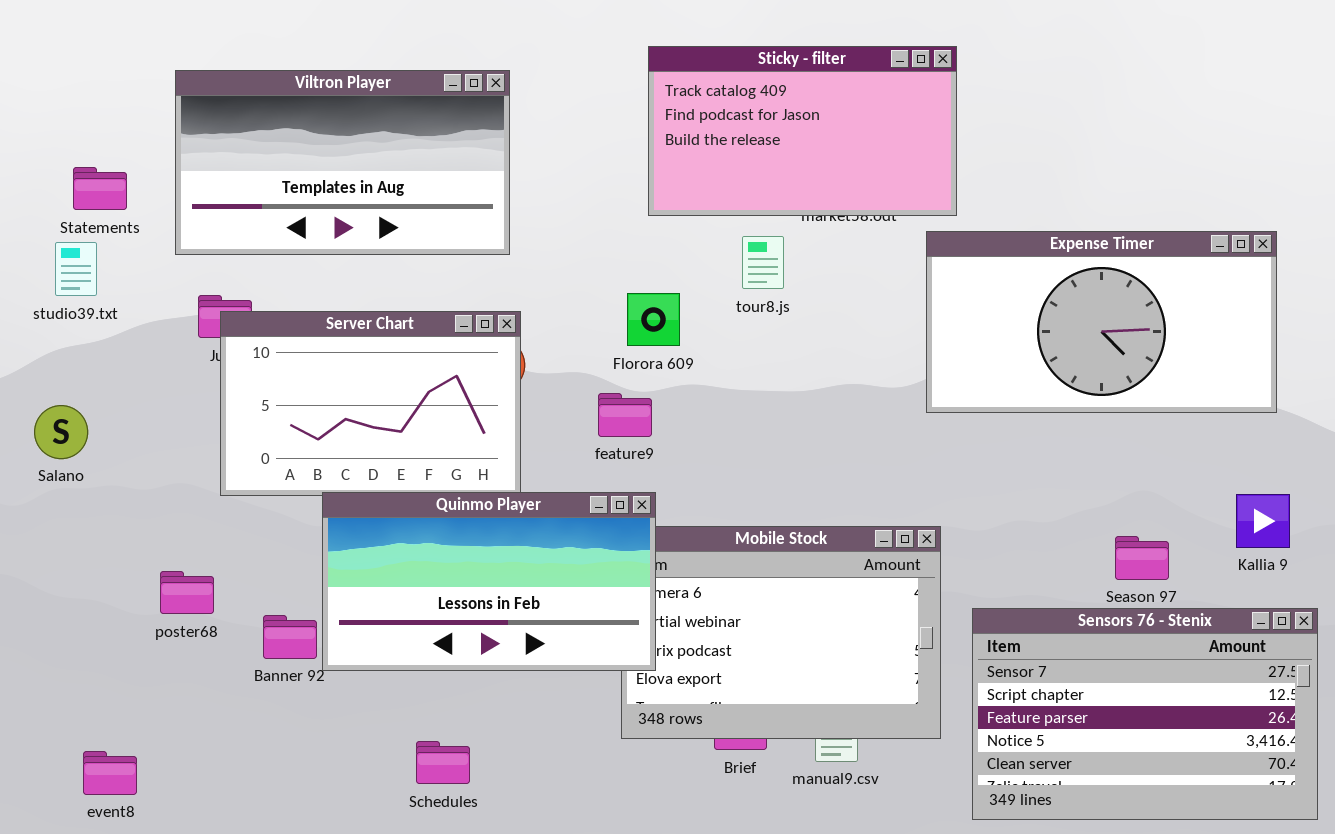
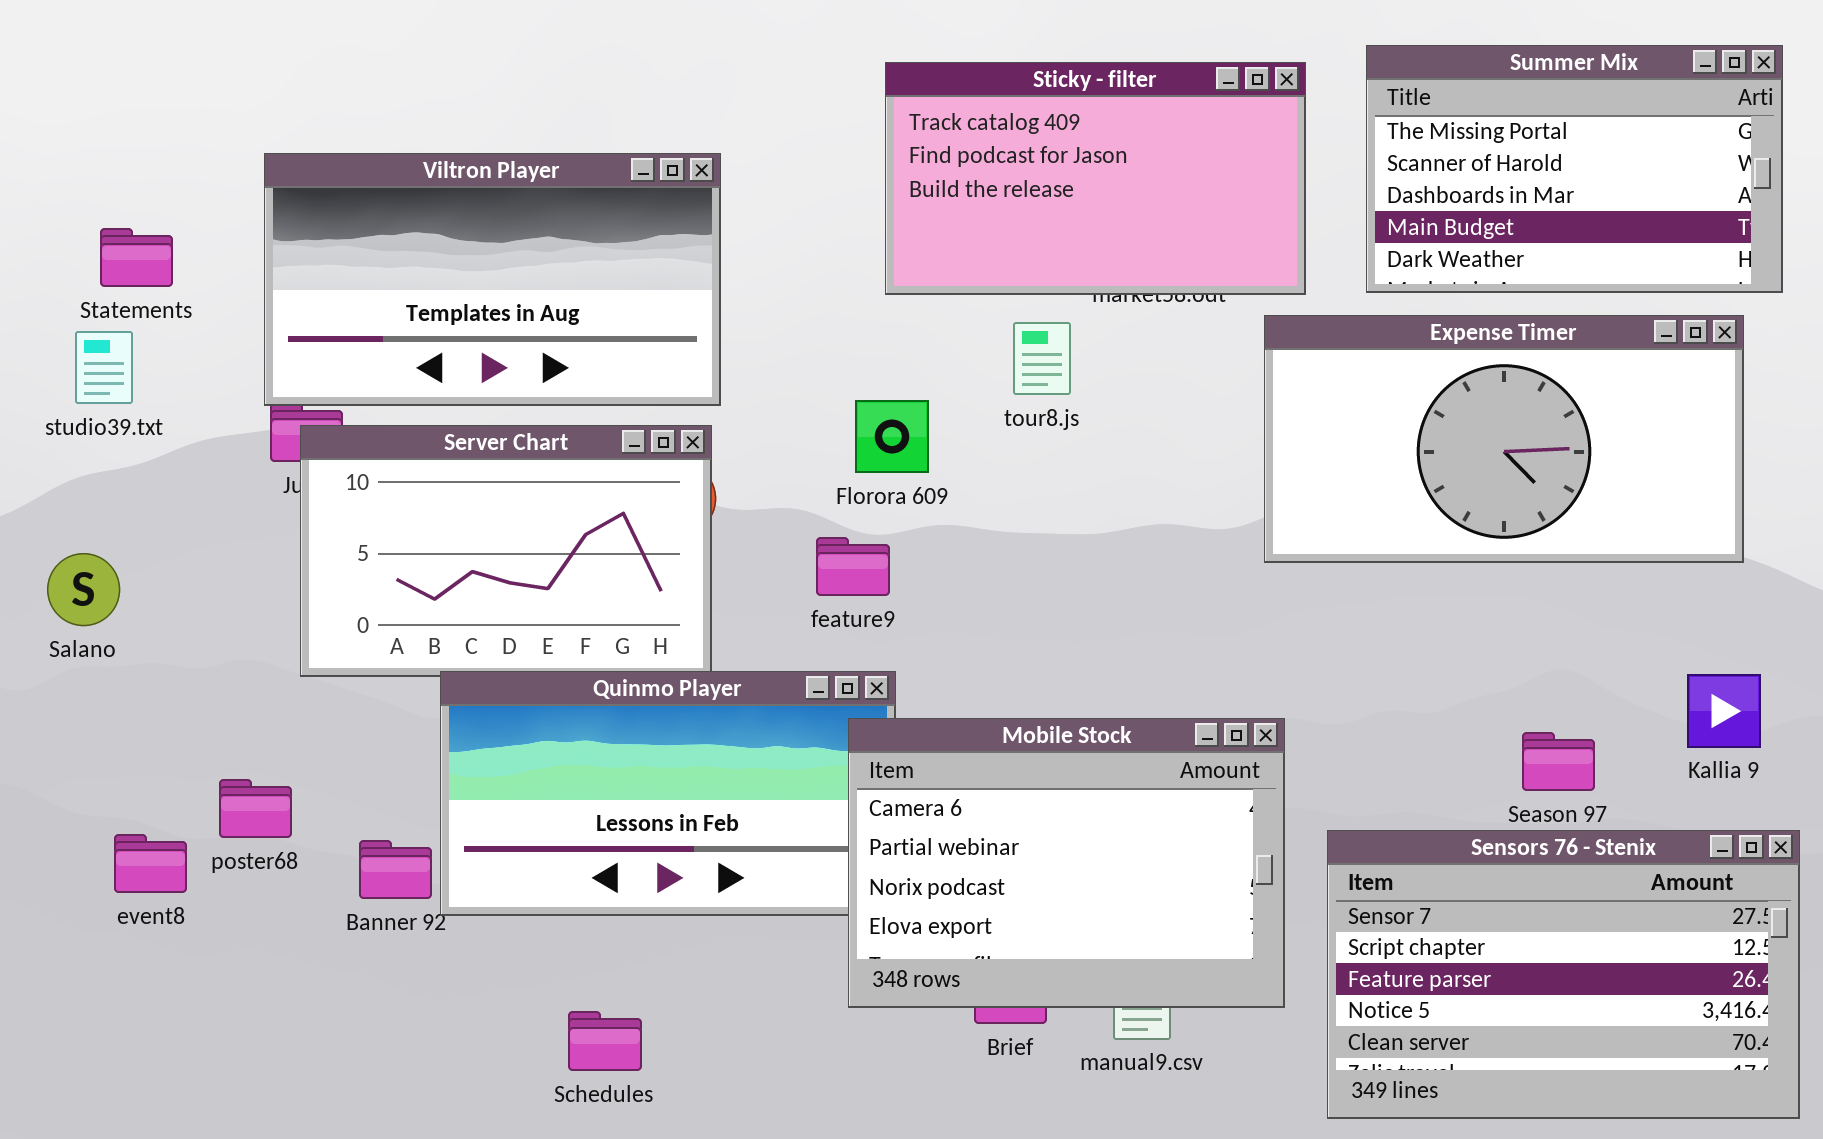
Summer Mix: none -> [1366,45,1783,293], opened
Viltron Player: [175,70,510,255] -> [264,153,721,406], moved
Mobile Stock: [621,526,941,739] -> [848,718,1285,1008], raised
event8: [83,751,137,795] -> [114,834,187,893], moved

